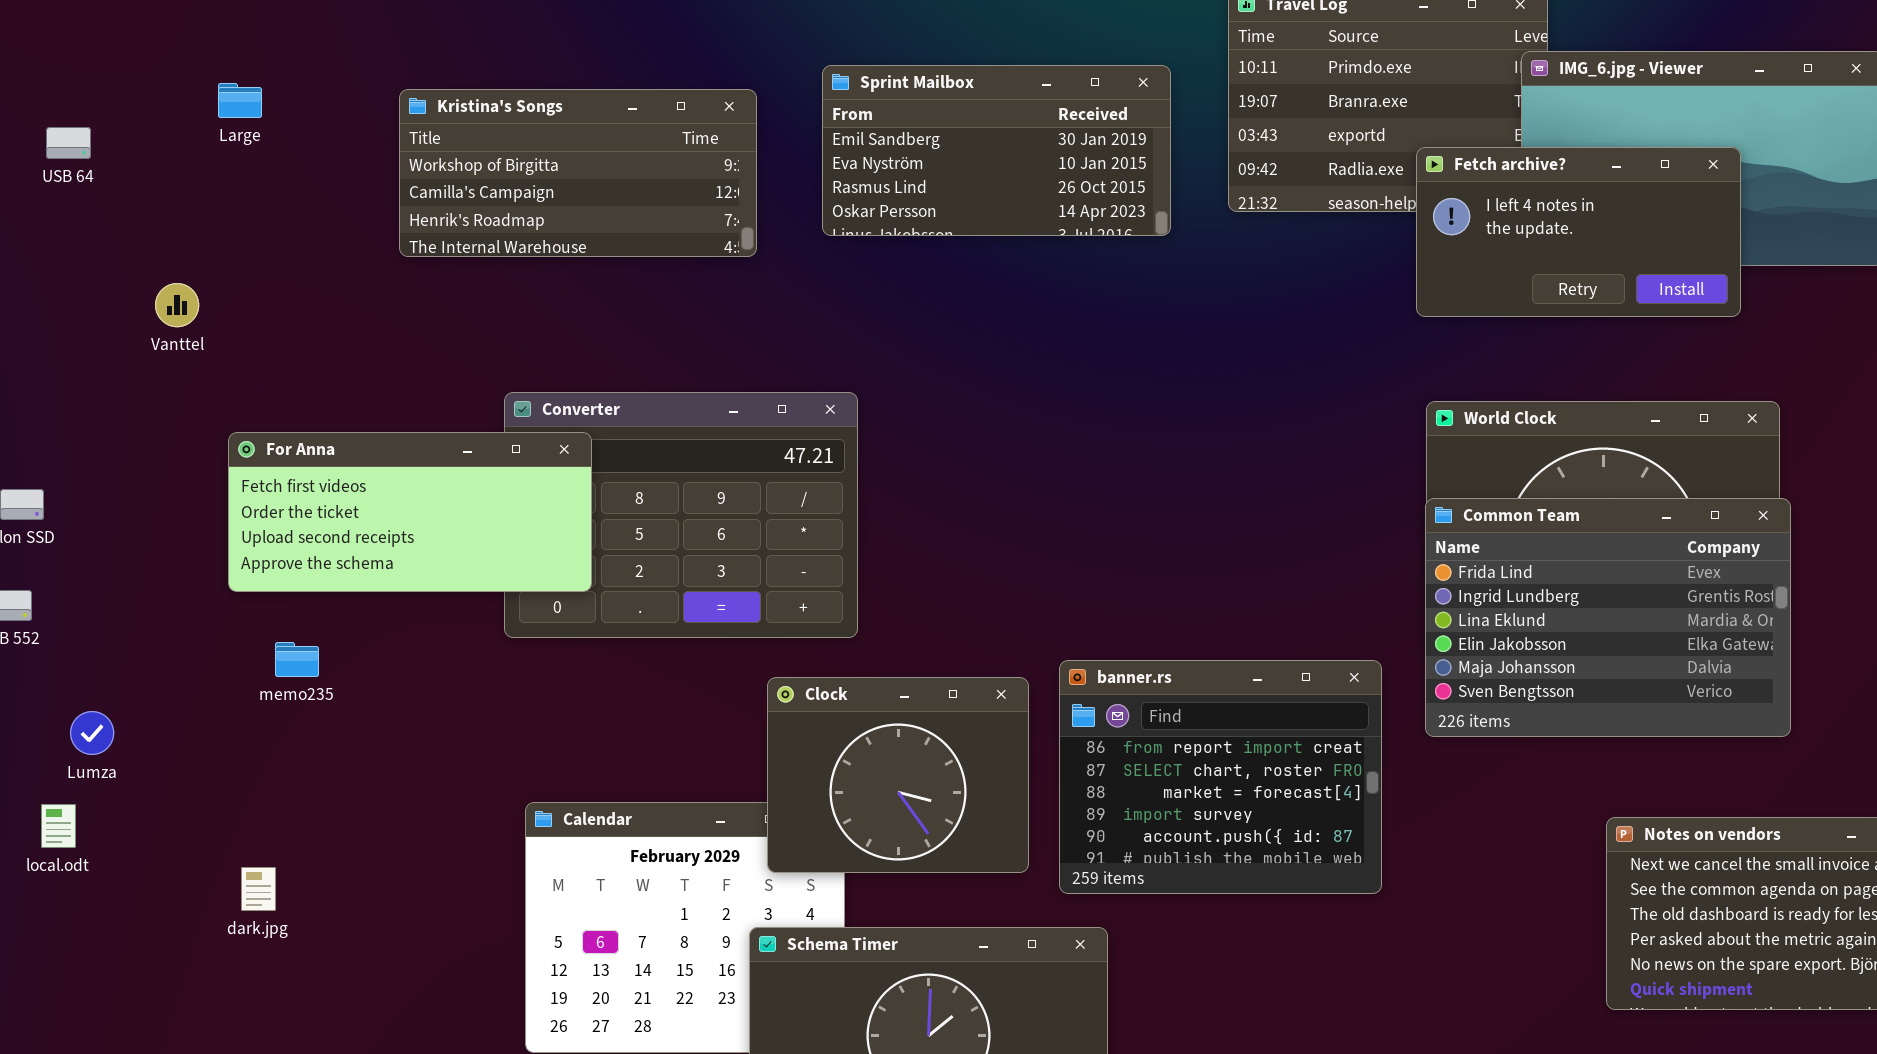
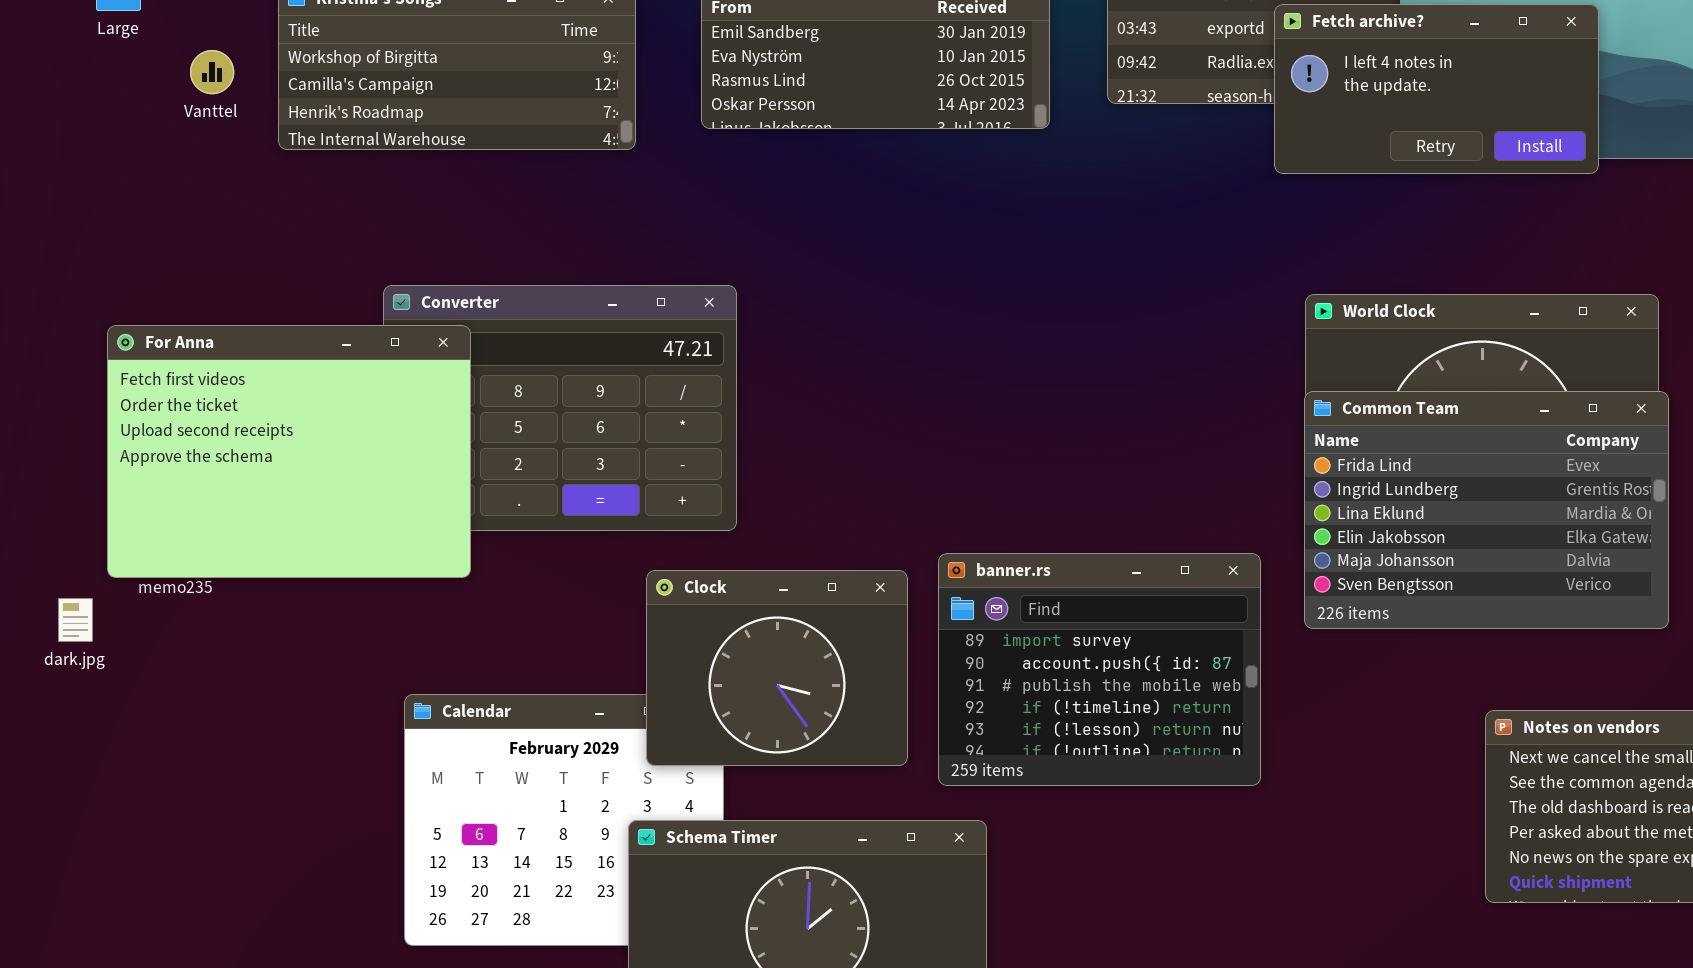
Fetch archive?: [1416,147,1741,317] -> [1274,4,1599,174], moved
Vanttel: [155,283,199,327] -> [190,50,234,94], moved
For Anna: [228,432,592,592] -> [107,325,471,578], resized
banner.rs: [1059,660,1382,894] -> [938,553,1261,786], scrolled down 3 rows
dark.jpg: [241,867,276,911] -> [58,598,93,642], moved

